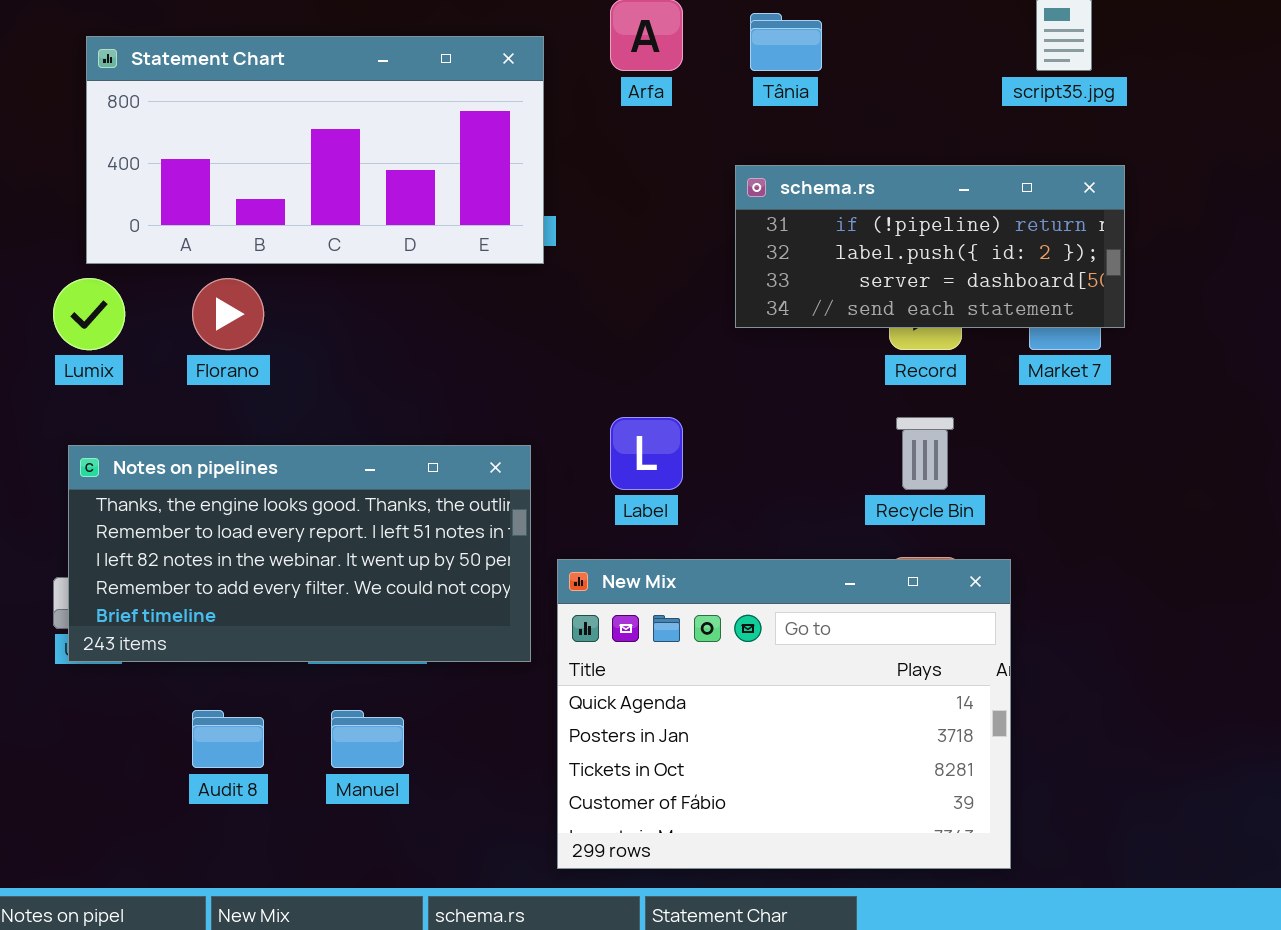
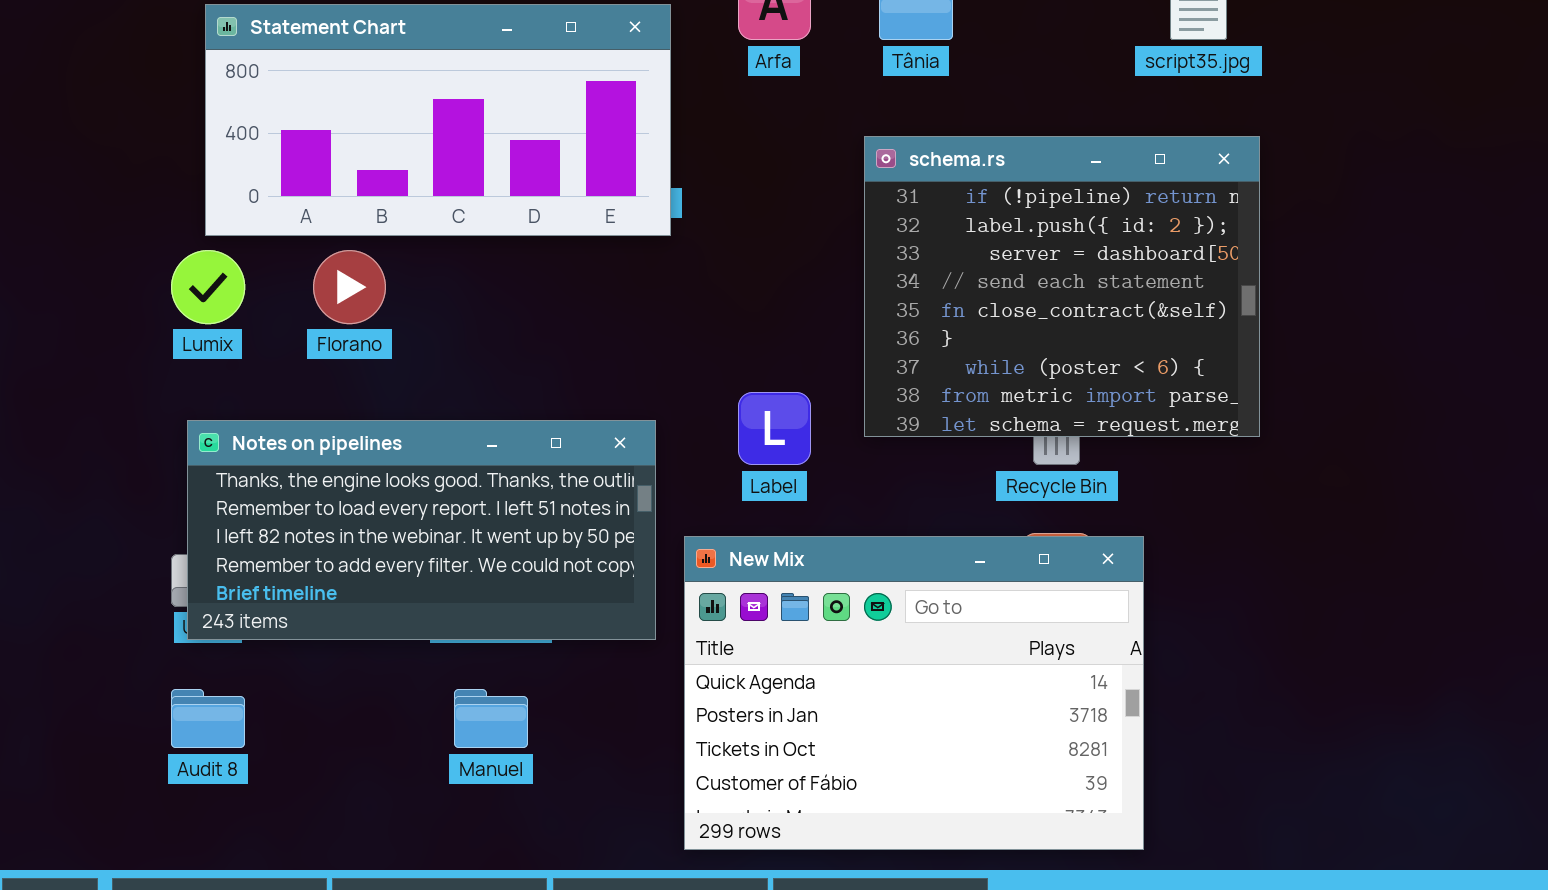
schema.rs: [735,165,1125,328] -> [864,136,1260,437], resized
Audit 8: [192,710,264,768] -> [171,689,245,748], moved

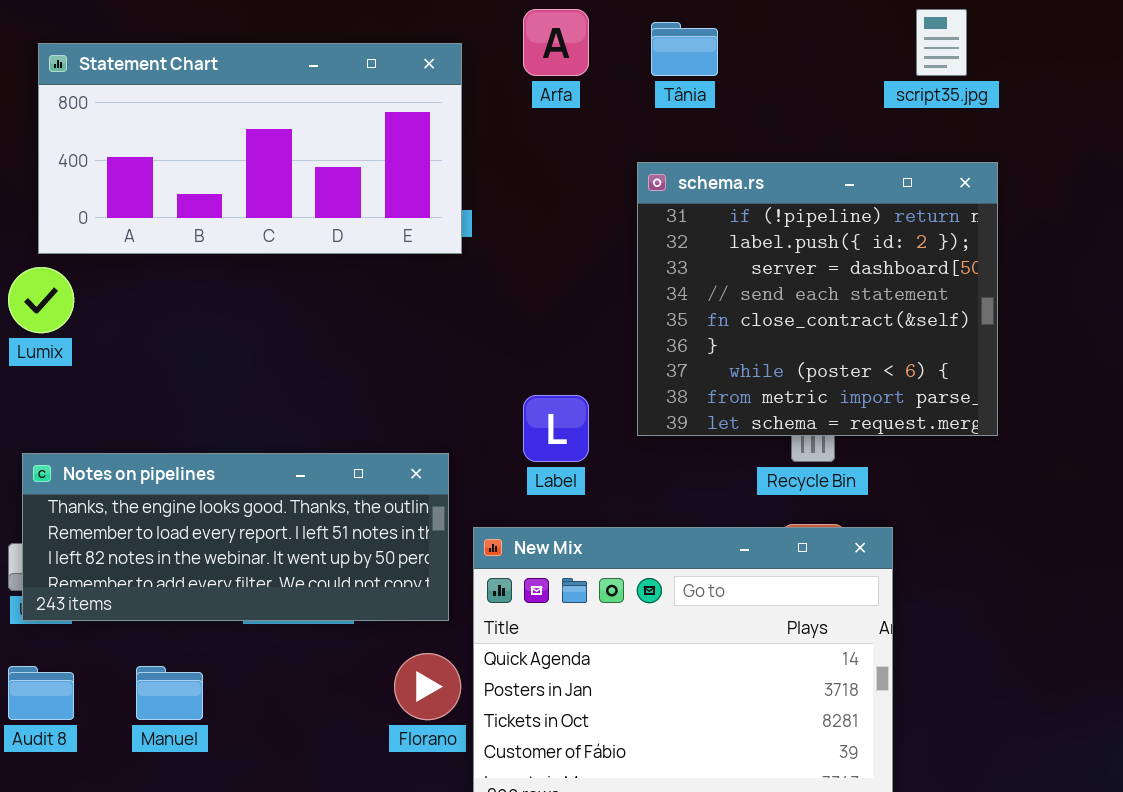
Florano: [313,250,386,324] -> [394,653,461,720], moved
Notes on pipelines: [187,420,656,640] -> [22,453,449,621], resized
Manuel: [454,689,528,748] -> [136,666,203,720], moved

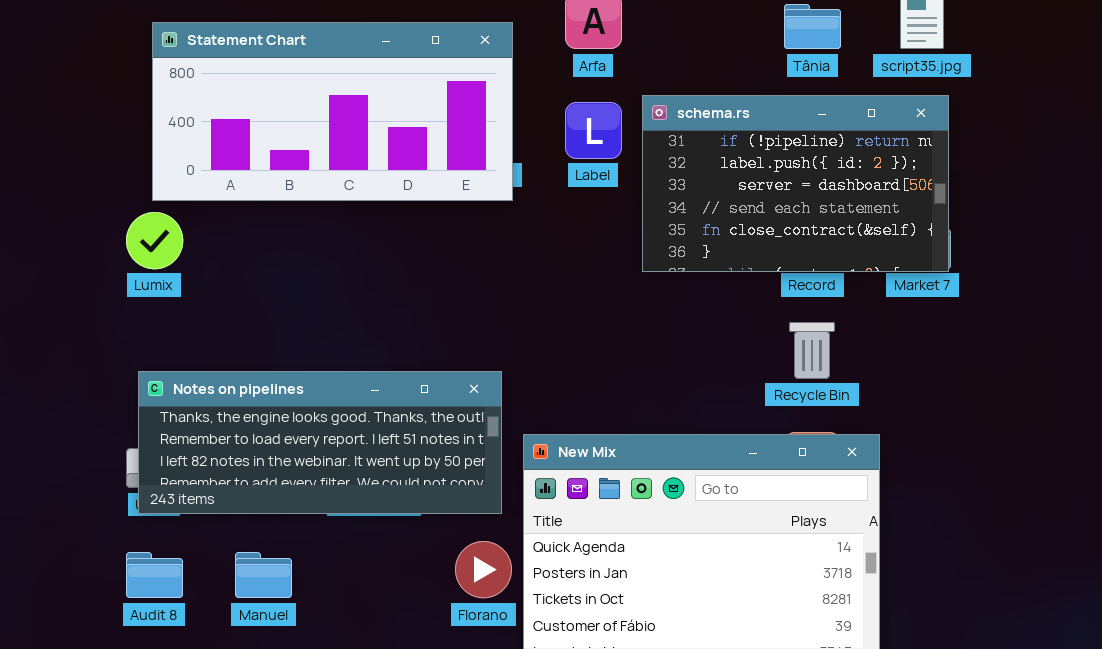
Tânia: [651,22,718,76] -> [784,4,841,49], moved
schema.rs: [637,162,998,436] -> [642,95,949,272], moved, resized
Label: [523,395,589,462] -> [565,102,622,159], moved

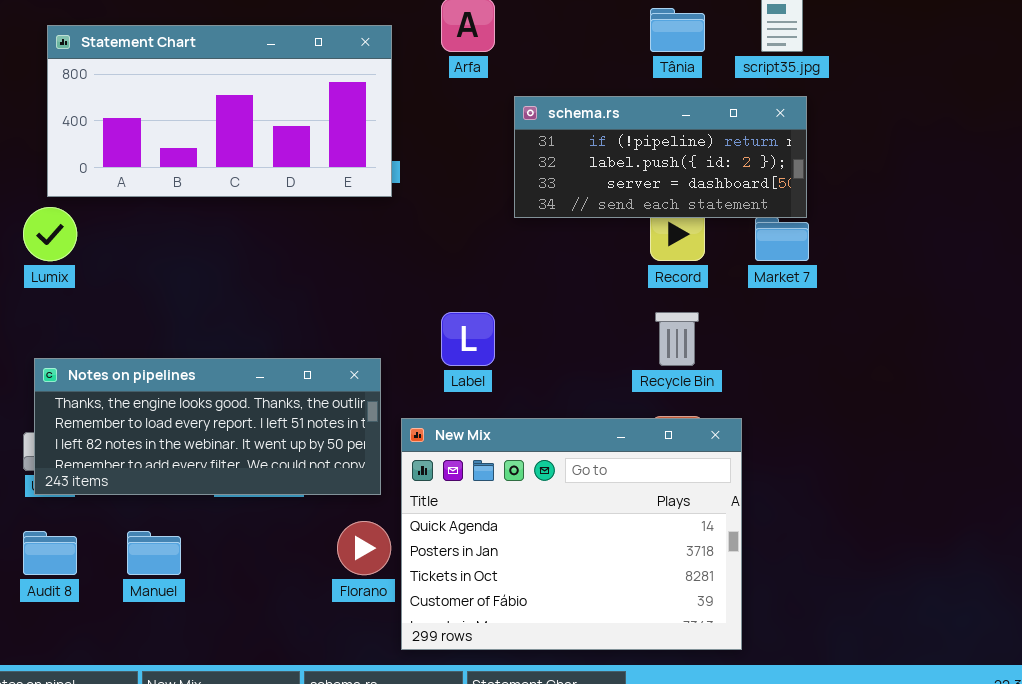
schema.rs: [642,95,949,272] -> [514,96,807,218], resized
Label: [565,102,622,159] -> [441,312,495,366], moved

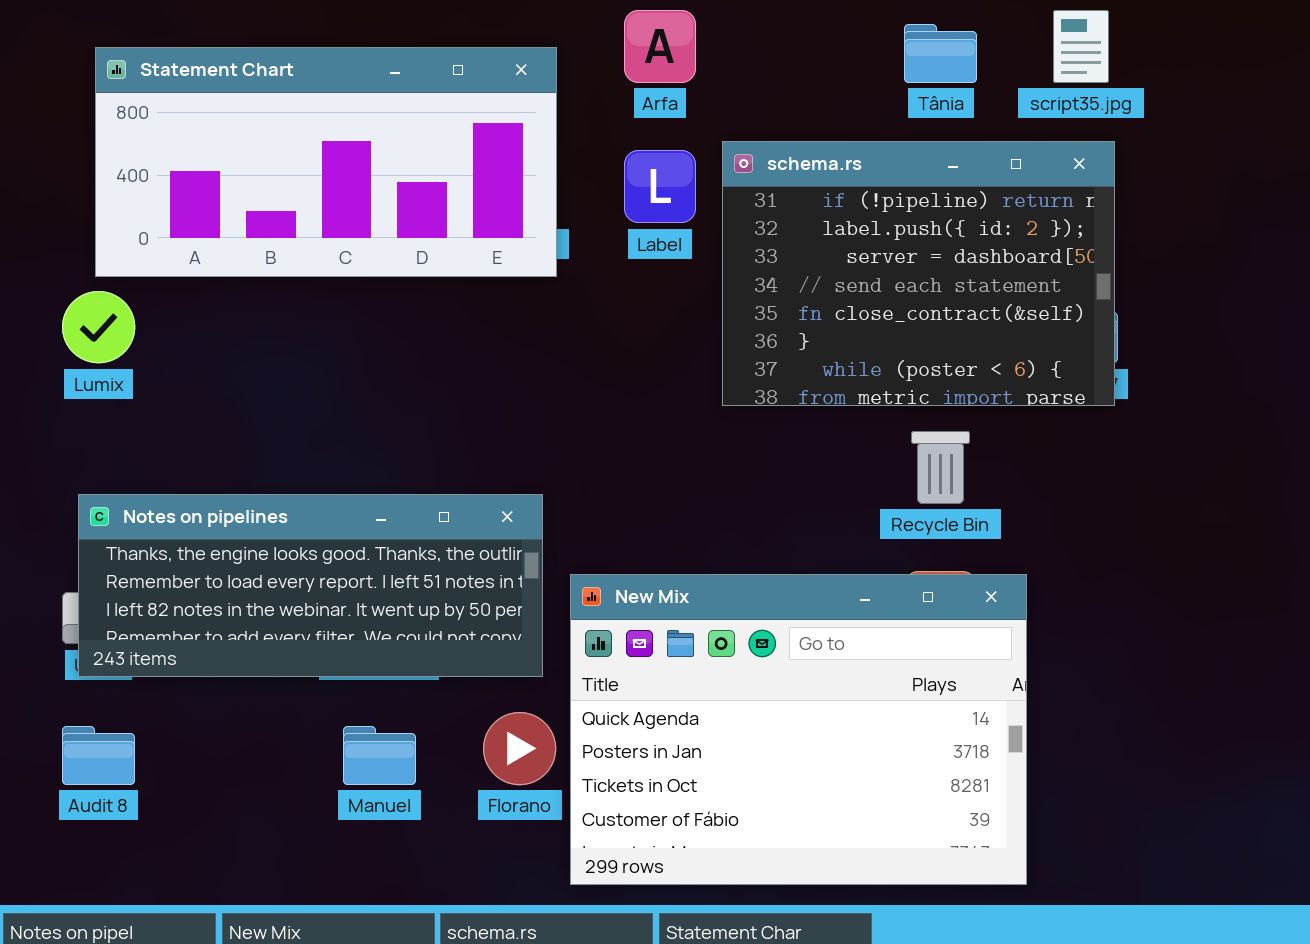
schema.rs: [514,96,807,218] -> [722,141,1115,406], resized
Label: [441,312,495,366] -> [624,150,696,223], moved
Manuel: [127,531,181,575] -> [343,726,416,785], moved

